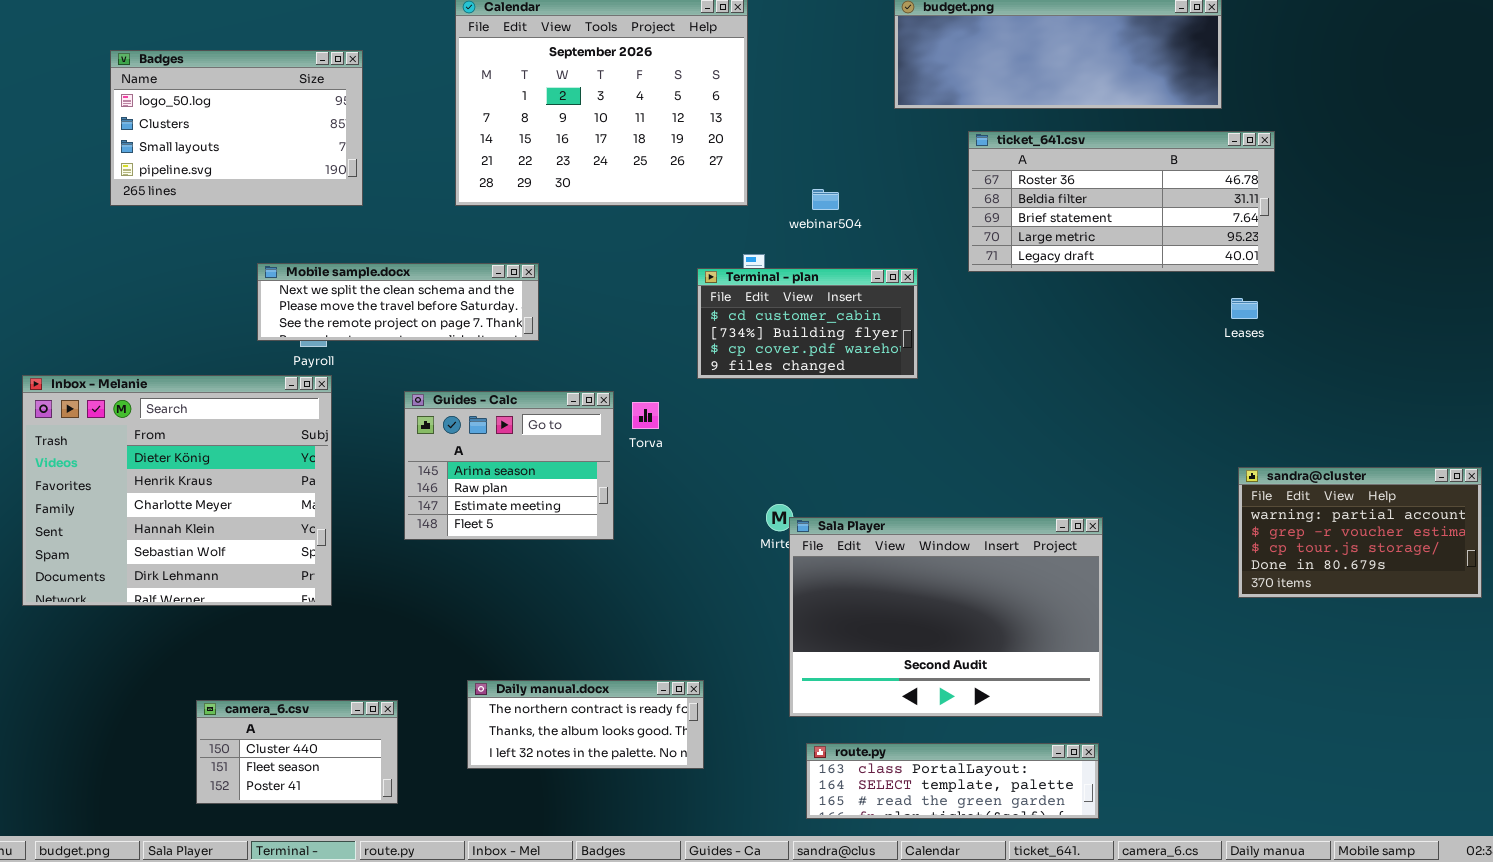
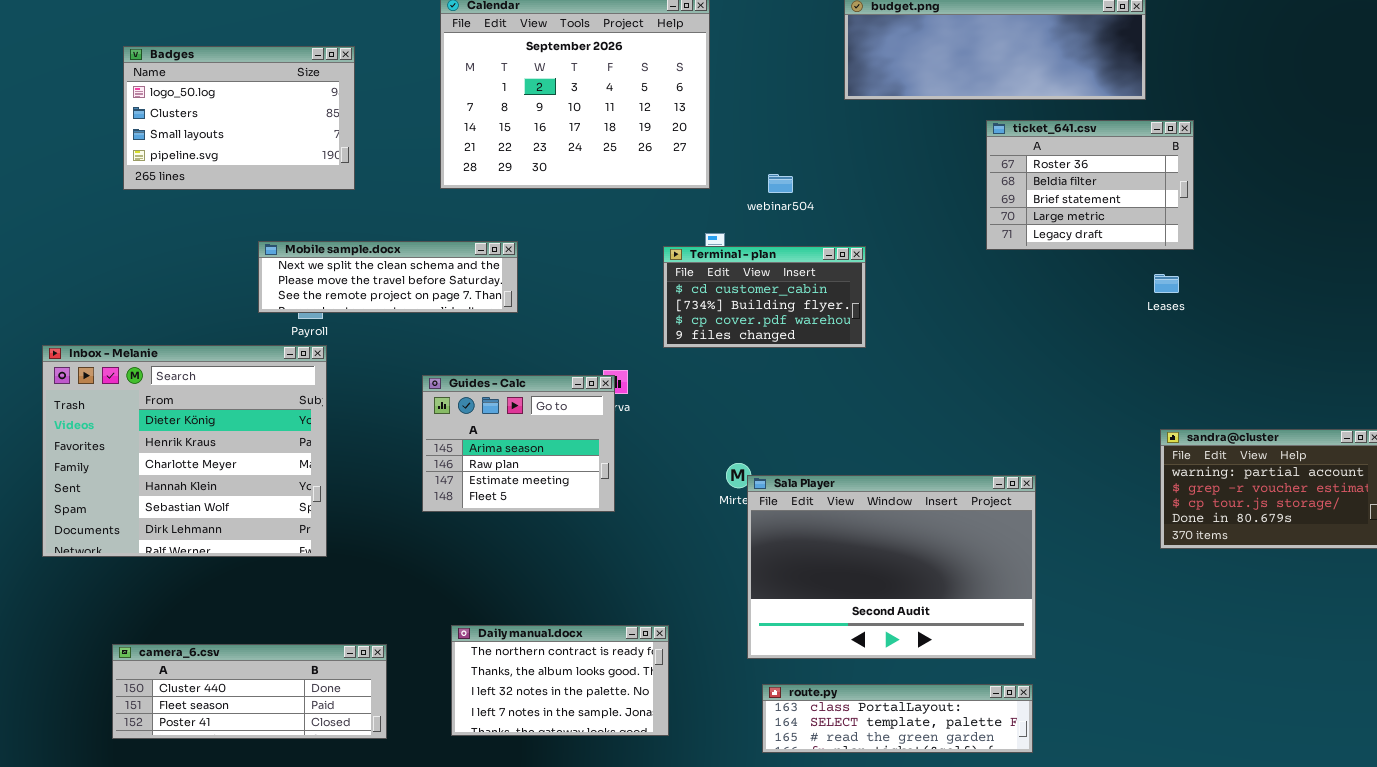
ticket_641.csv: [968,131,1275,272] -> [986,120,1194,250], resized
Guides - Calc: [404,391,614,540] -> [422,375,615,512], moved
Daily manual.docx: [467,680,704,769] -> [451,625,669,736], resized
camera_6.csv: [196,700,398,804] -> [112,644,387,739], resized

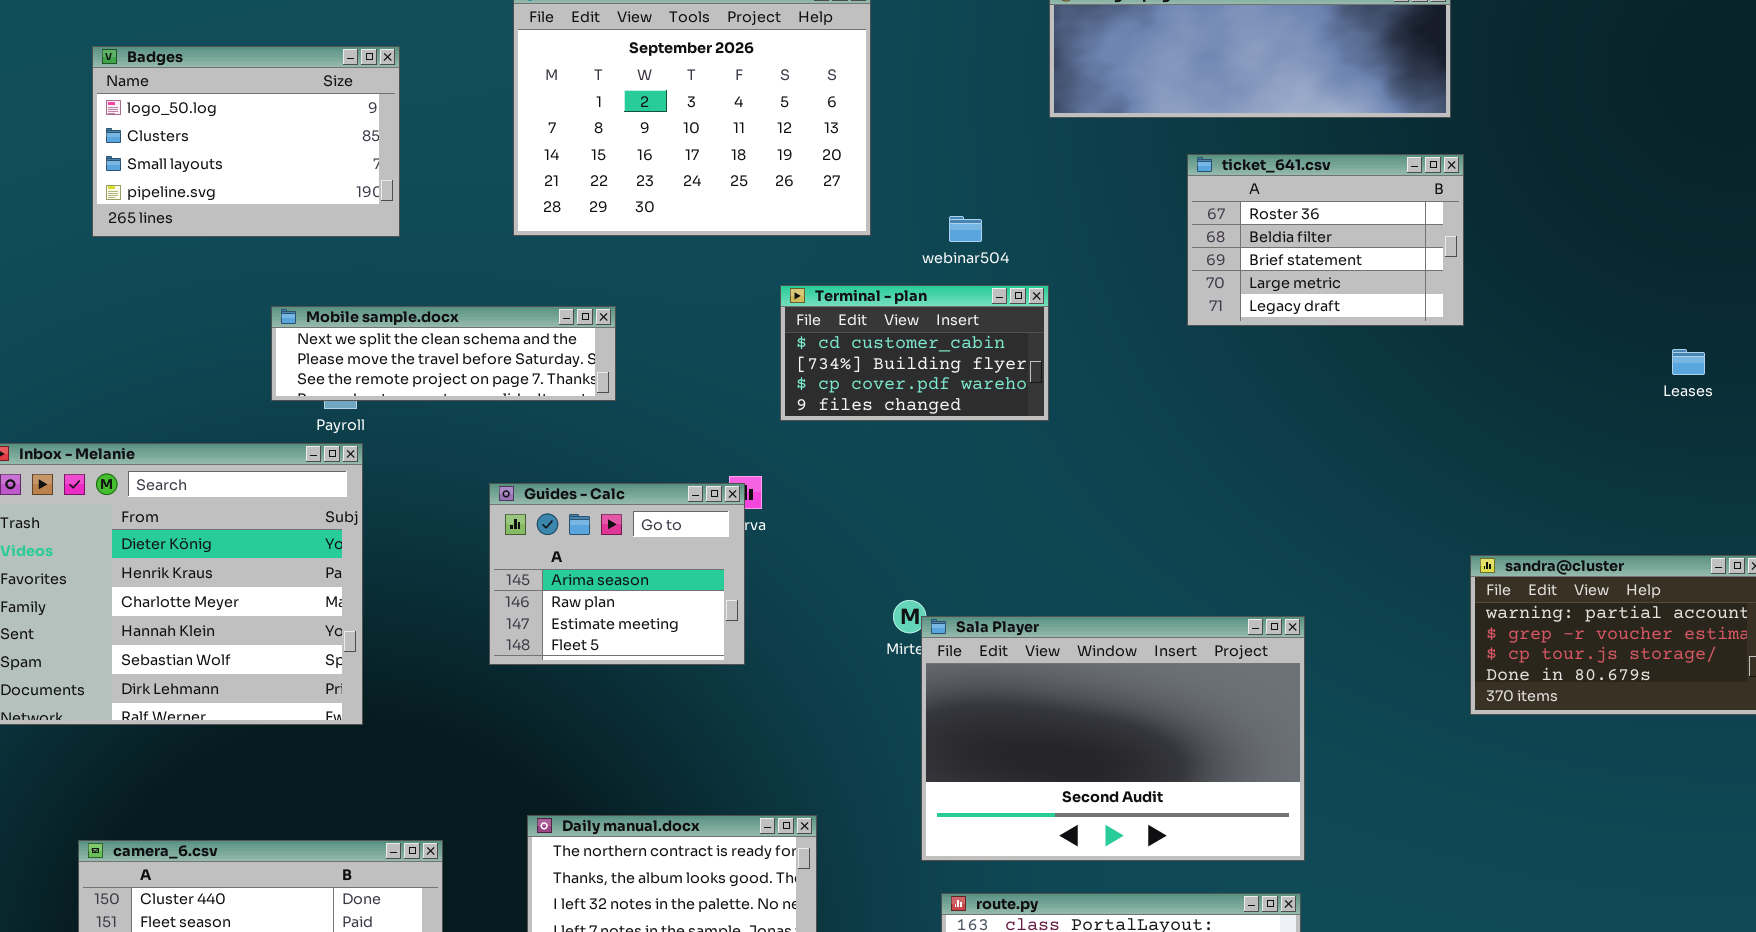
ticket_641.csv: [986,120,1194,250] -> [1187,154,1464,326], moved
Terminal - plan: [663,246,866,348] -> [780,285,1049,421], moved
Leases: [1154,274,1179,293] -> [1672,349,1705,375], moved

